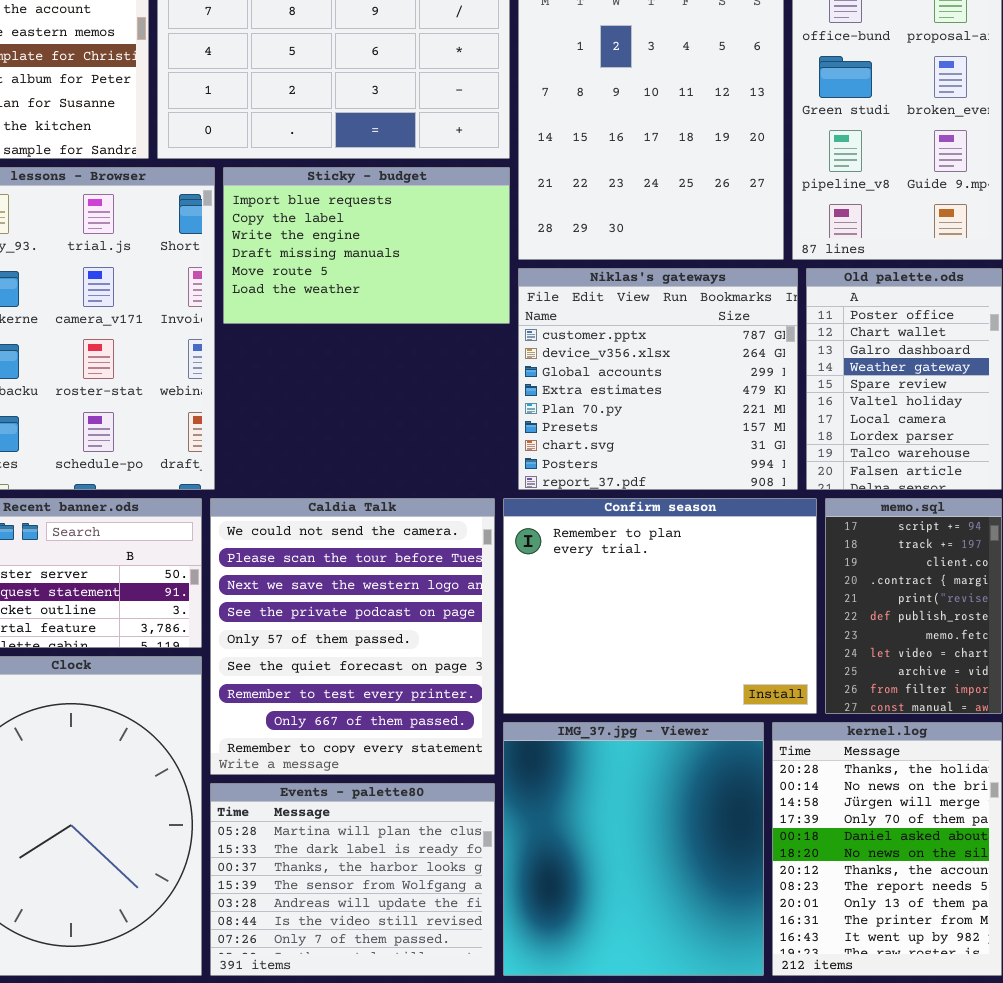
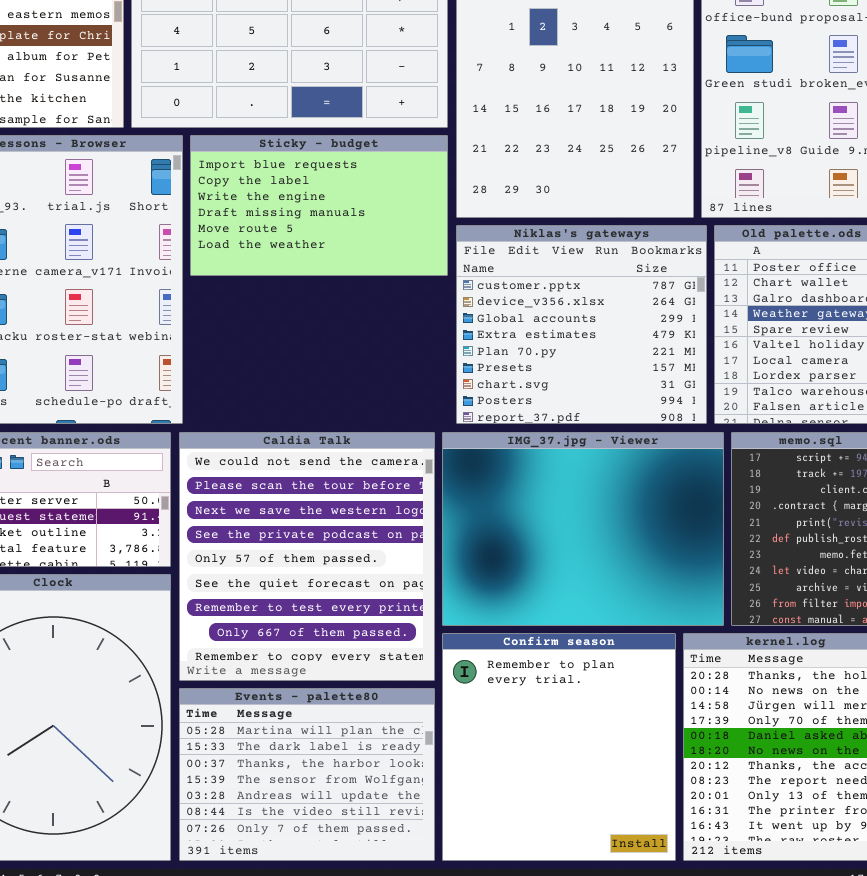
Confirm season: [503,498,817,714] -> [442,633,676,861], moved, resized
IMG_37.jpg - Viewer: [503,722,764,976] -> [442,432,724,626], moved, resized

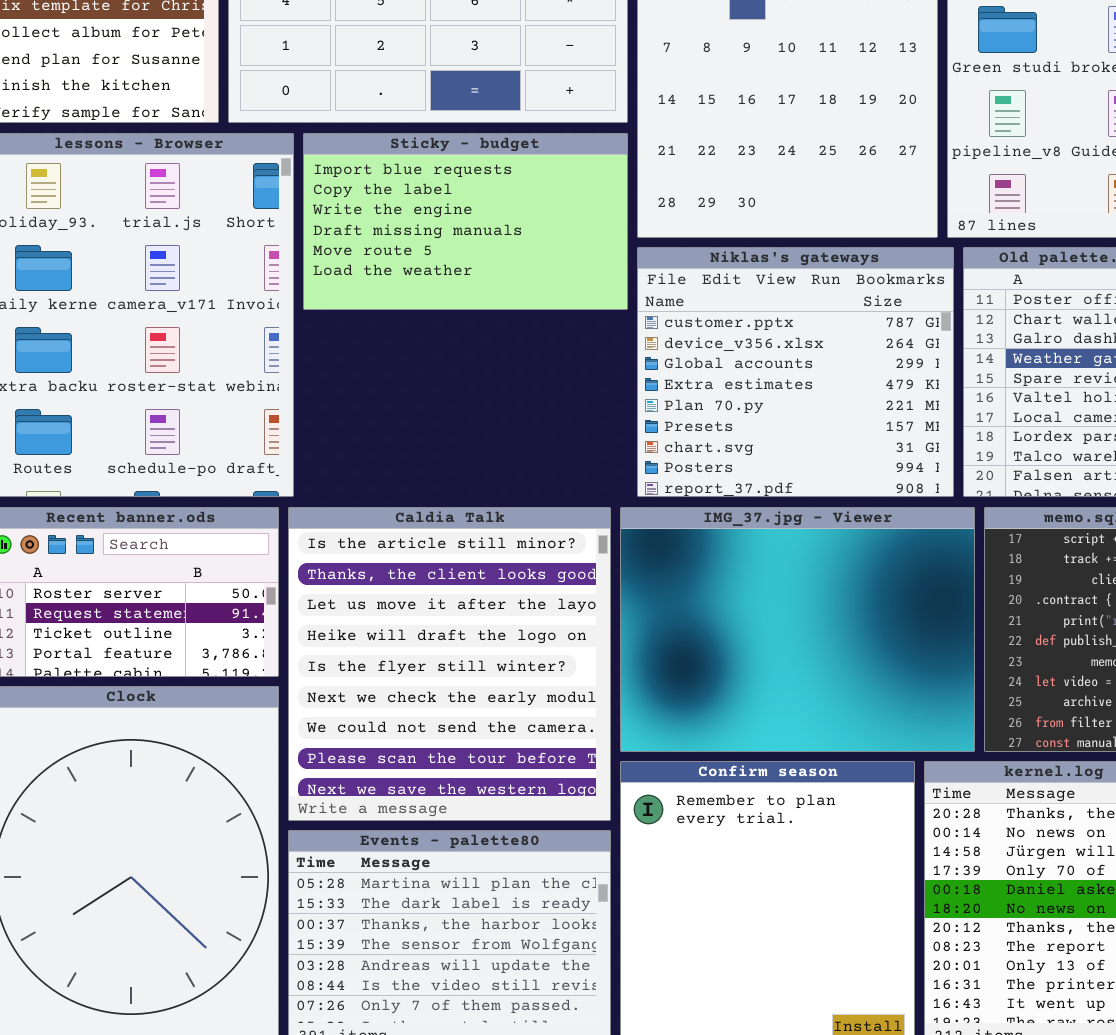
Caldia Talk: [179,432,435,681] -> [288,507,611,821], scrolled up 6 rows

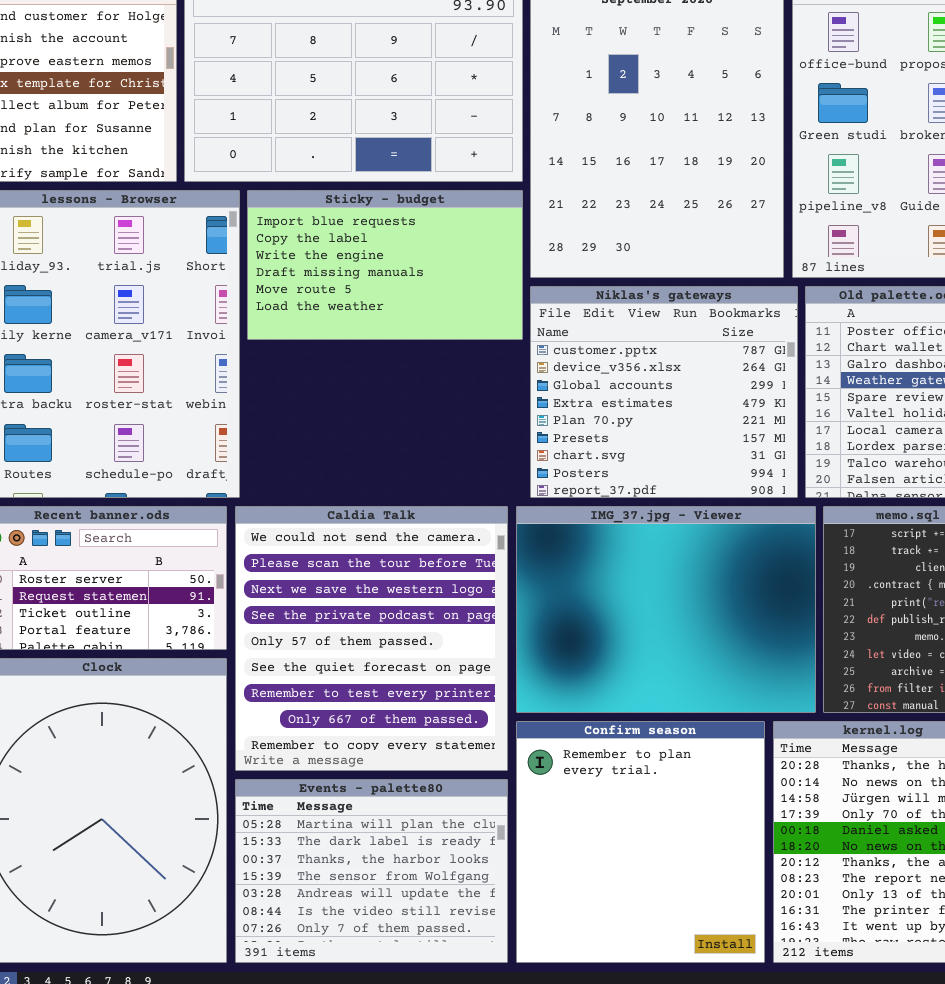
Caldia Talk: [288,507,611,821] -> [235,506,508,771], scrolled down 6 rows

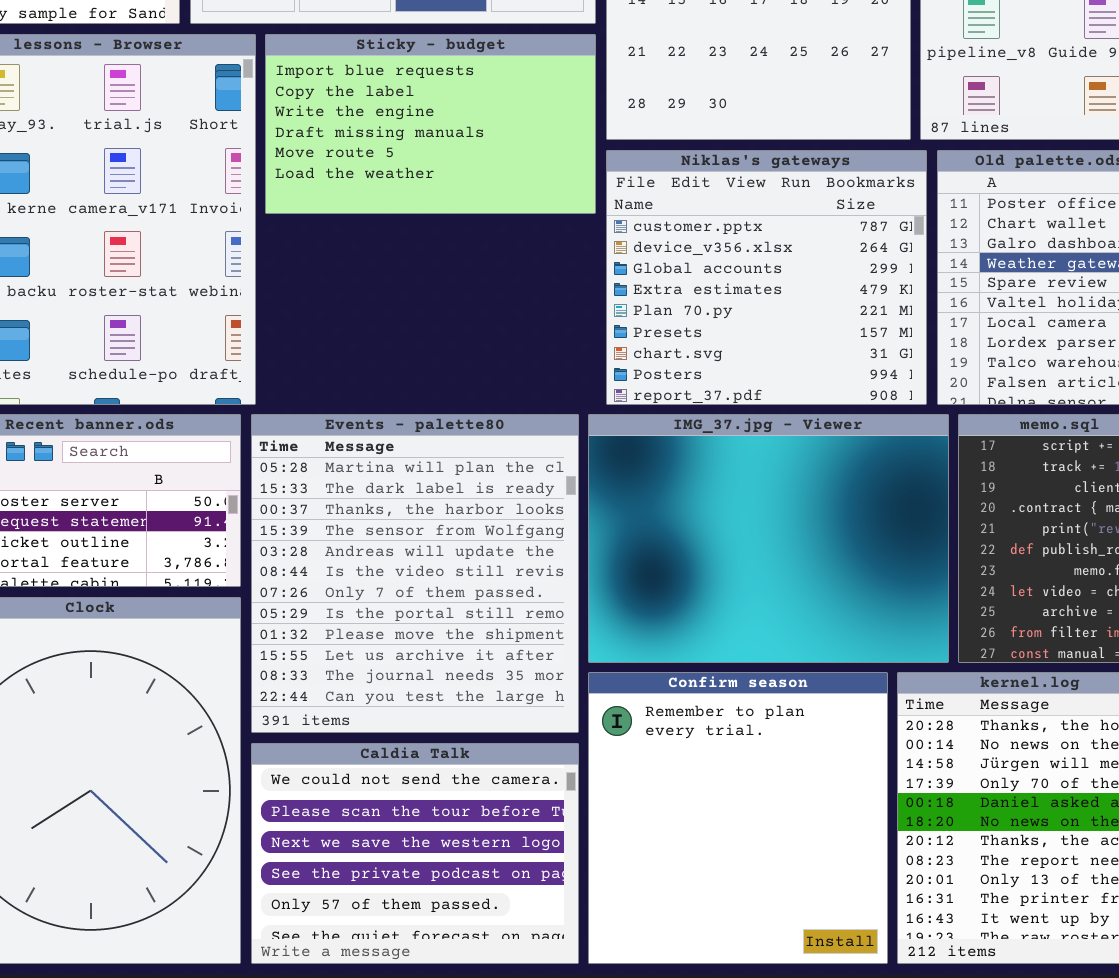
Caldia Talk: [235,506,508,771] -> [251,743,579,964], moved, resized
Events - palette80: [235,779,508,963] -> [251,414,579,733], moved, resized

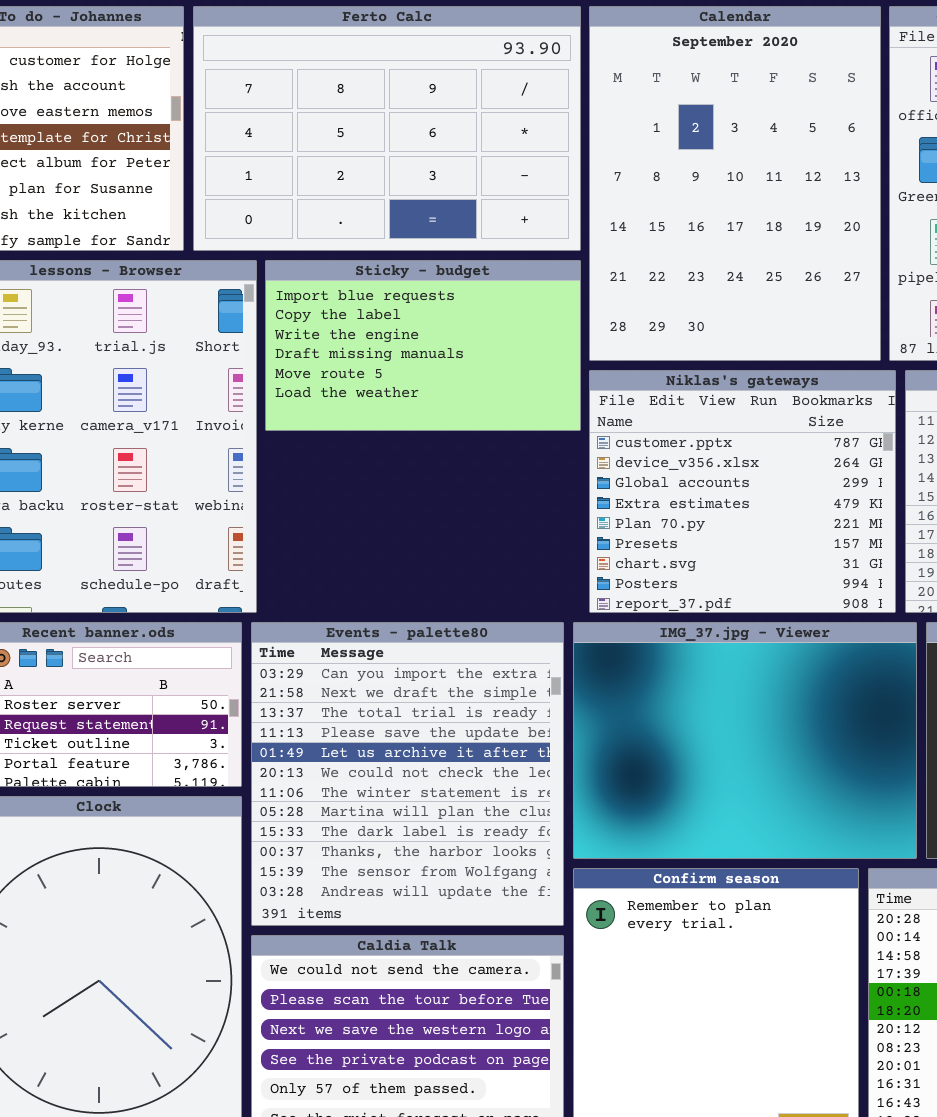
Events - palette80: [251,414,579,733] -> [251,622,564,926], scrolled up 7 rows

